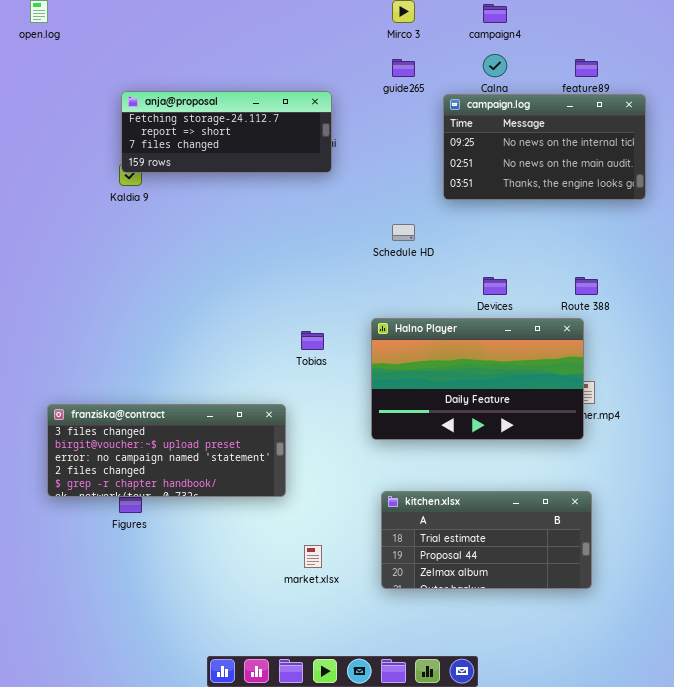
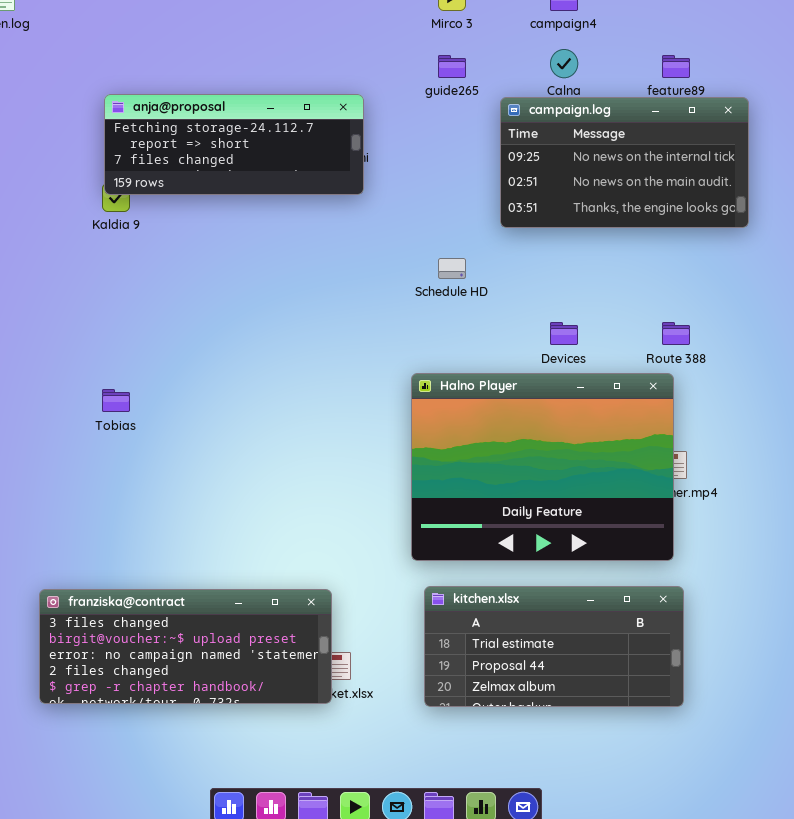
Halno Player: [371,318,584,440] -> [411,373,674,561], resized
Tobias: [301,331,324,350] -> [102,389,130,412], moved
franziska@contract: [47,404,286,497] -> [39,589,332,704], moved

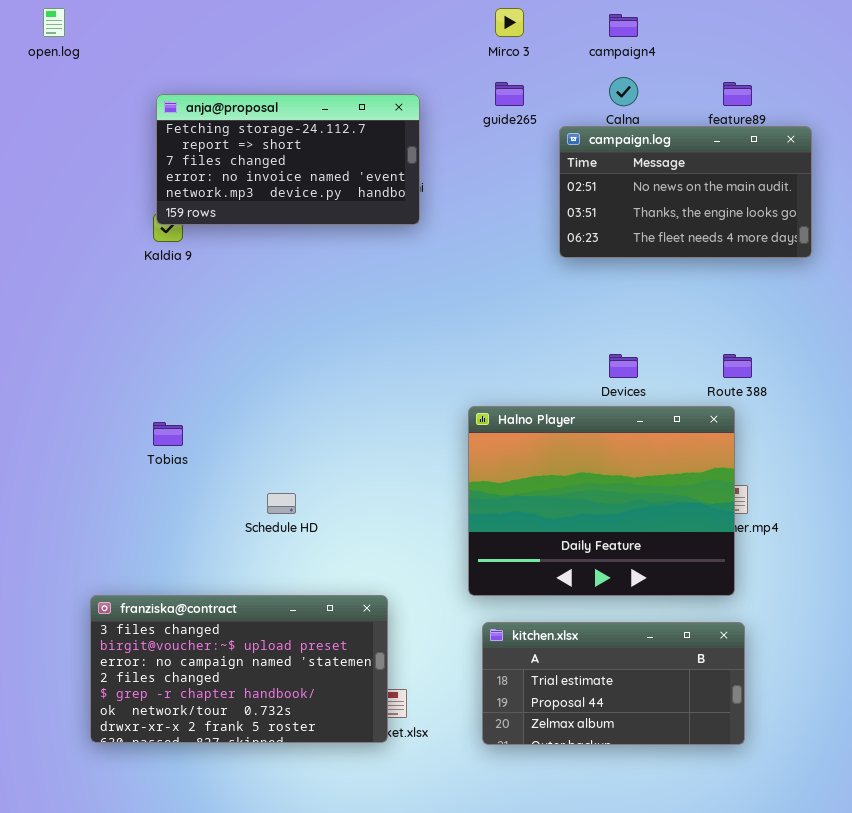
anja@proposal: [104,94,364,195] -> [156,94,420,225], resized
campaign.log: [500,97,749,228] -> [559,126,812,258], scrolled down 1 row
Schedule HD: [438,258,466,279] -> [267,493,296,514], moved
franziska@contract: [39,589,332,704] -> [90,595,388,743], resized

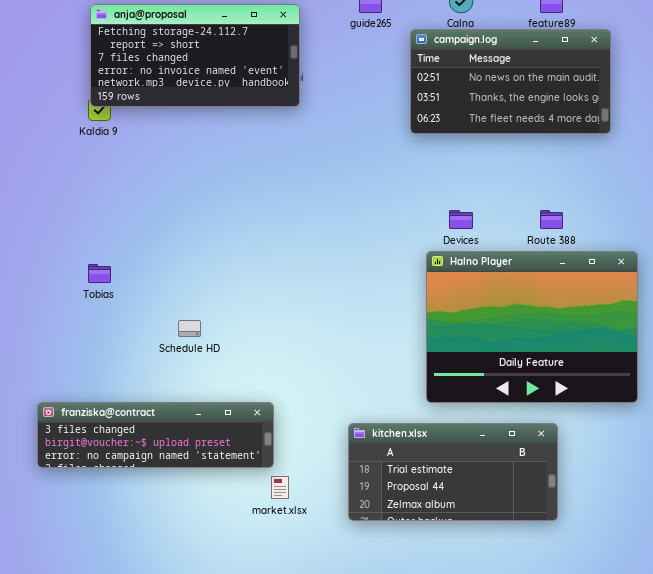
Halno Player: [468,406,735,596] -> [426,251,638,403], moved
franziska@contract: [90,595,388,743] -> [37,402,274,468], resized

